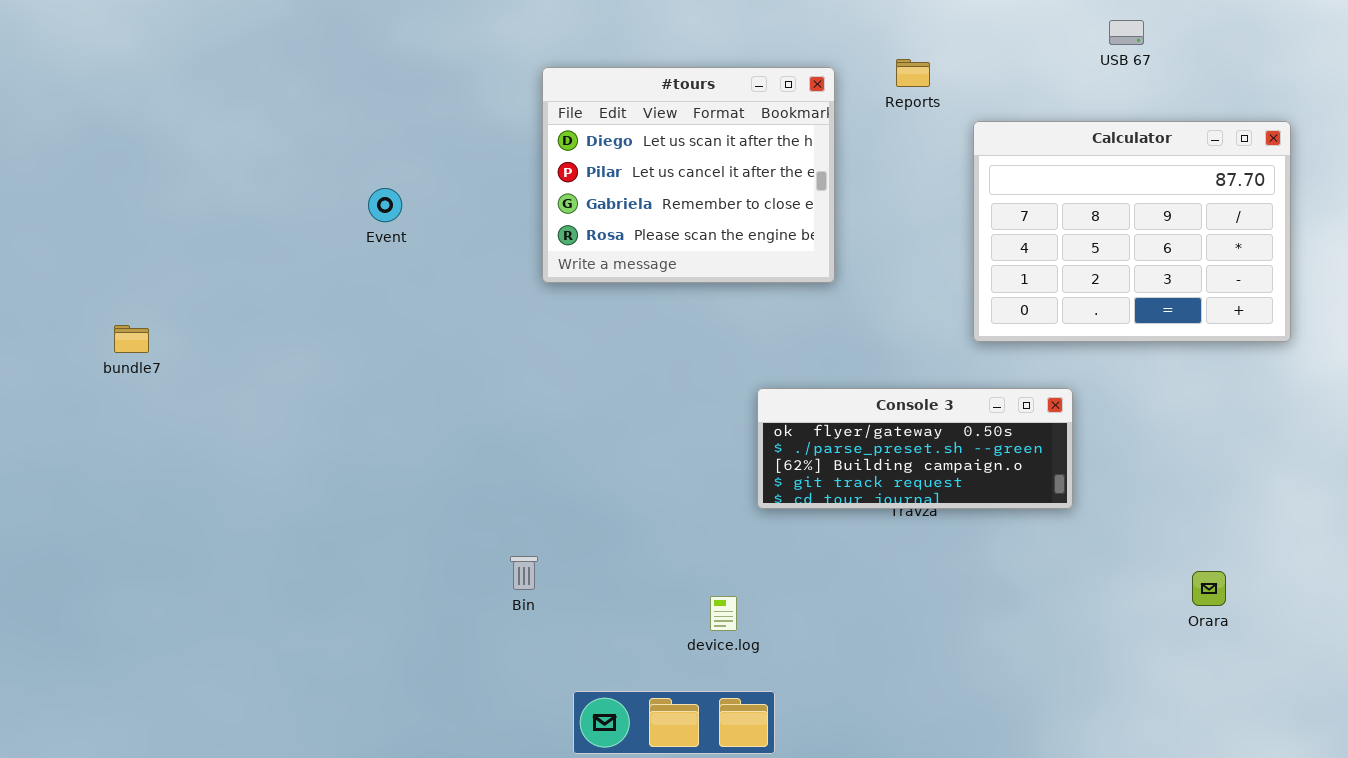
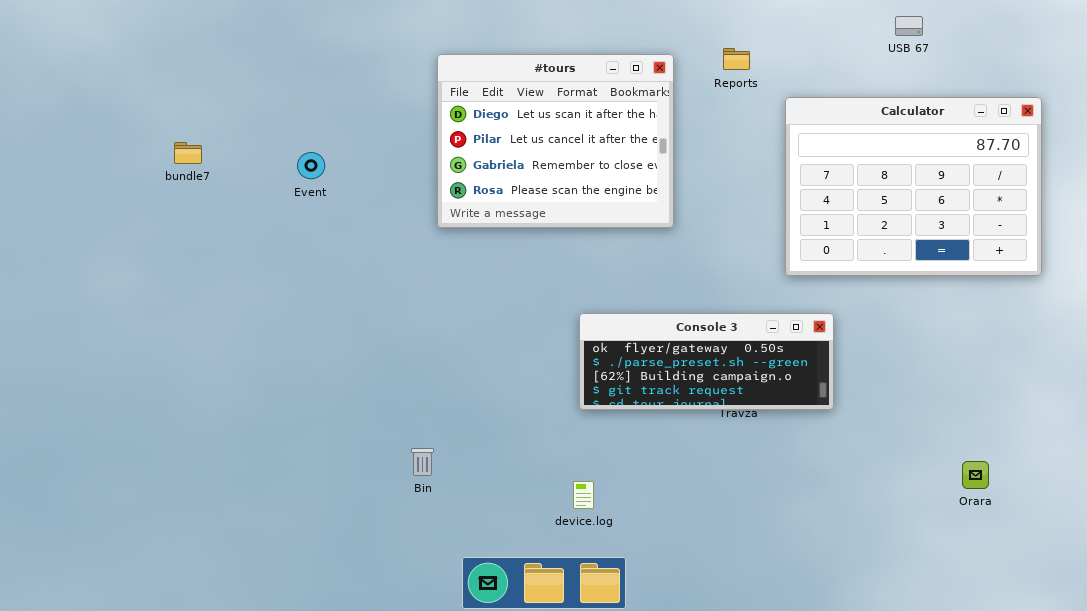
bundle7: [114,325,149,353] -> [174,142,202,164], moved
Console 3: [757,388,1073,509] -> [579,313,834,410], moved

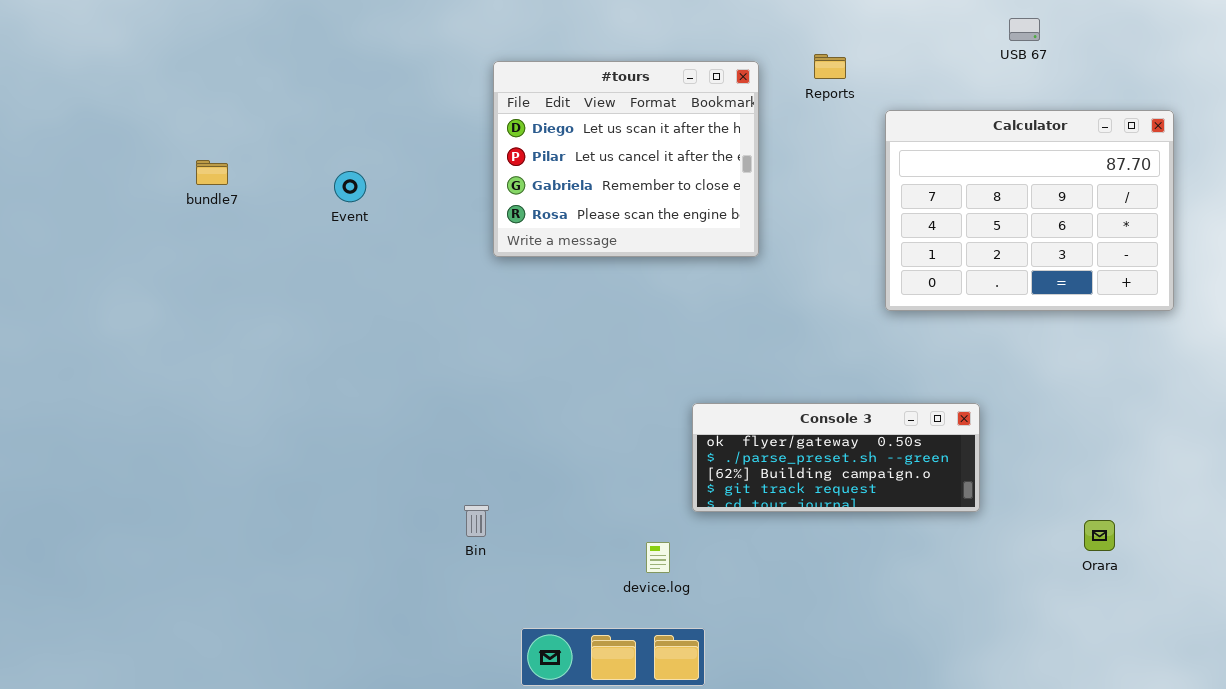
Console 3: [579,313,834,410] -> [692,403,980,512], moved

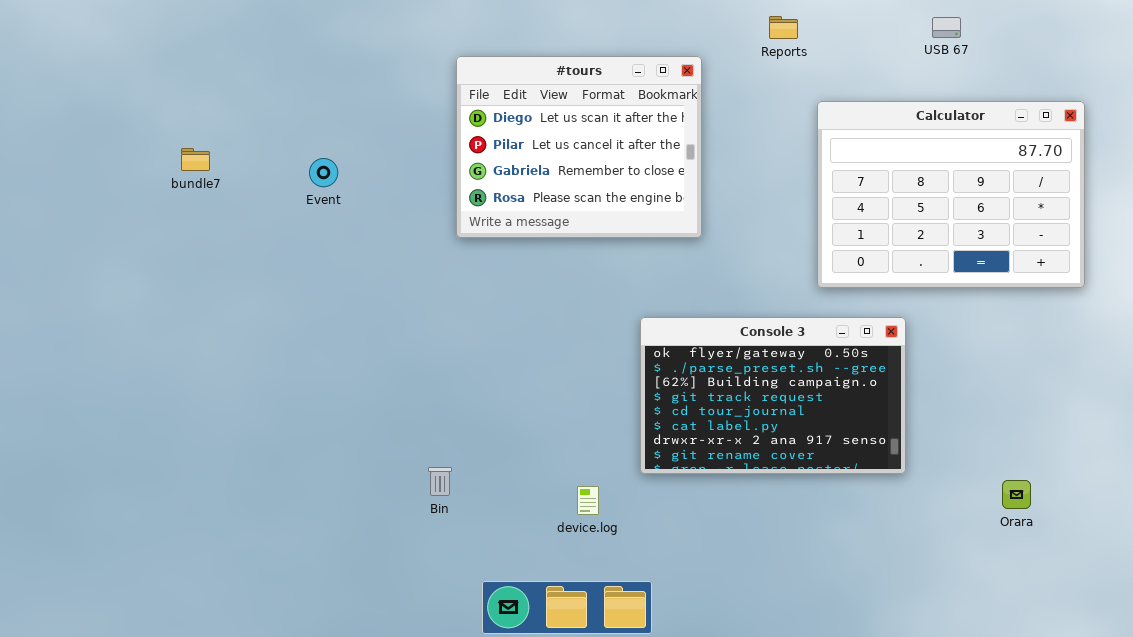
Reports: [814,54,846,79] -> [769,16,798,39], moved
Console 3: [692,403,980,512] -> [640,317,906,474], resized
device.log: [646,542,670,573] -> [577,486,599,515], moved

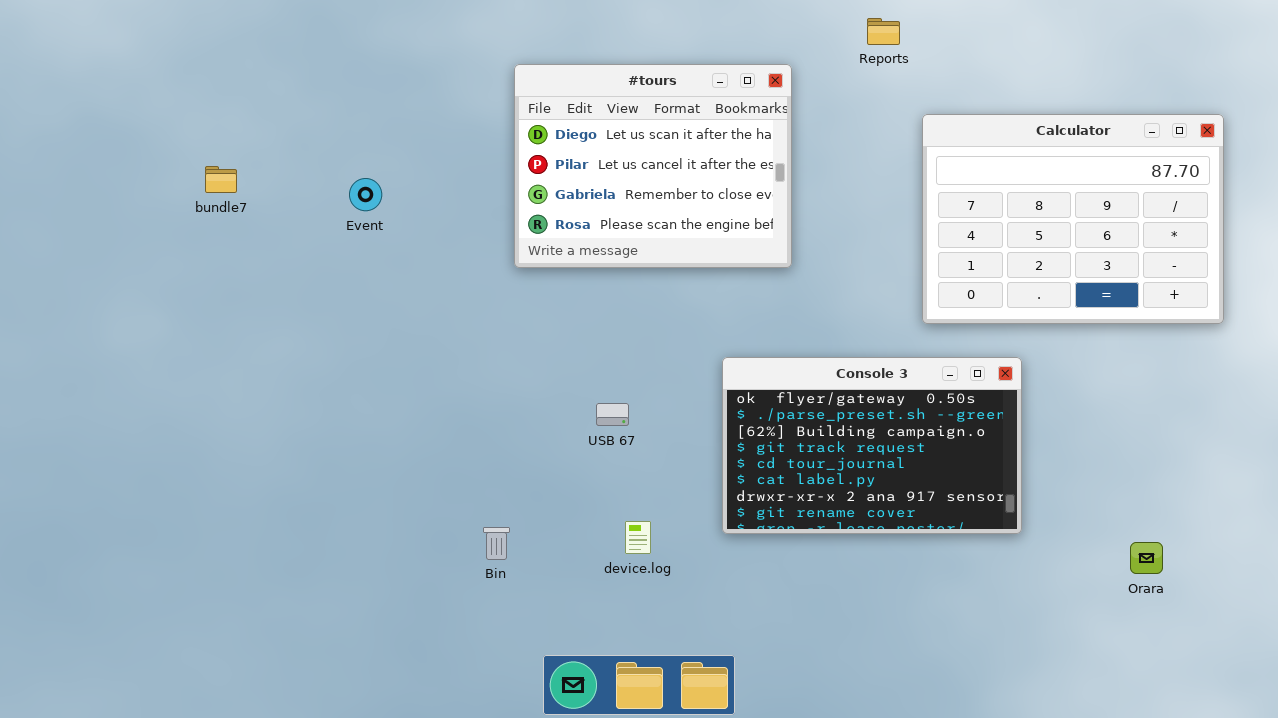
USB 67: [932,17,961,38] -> [596,403,629,426], moved
device.log: [577,486,599,515] -> [625,521,651,554], moved

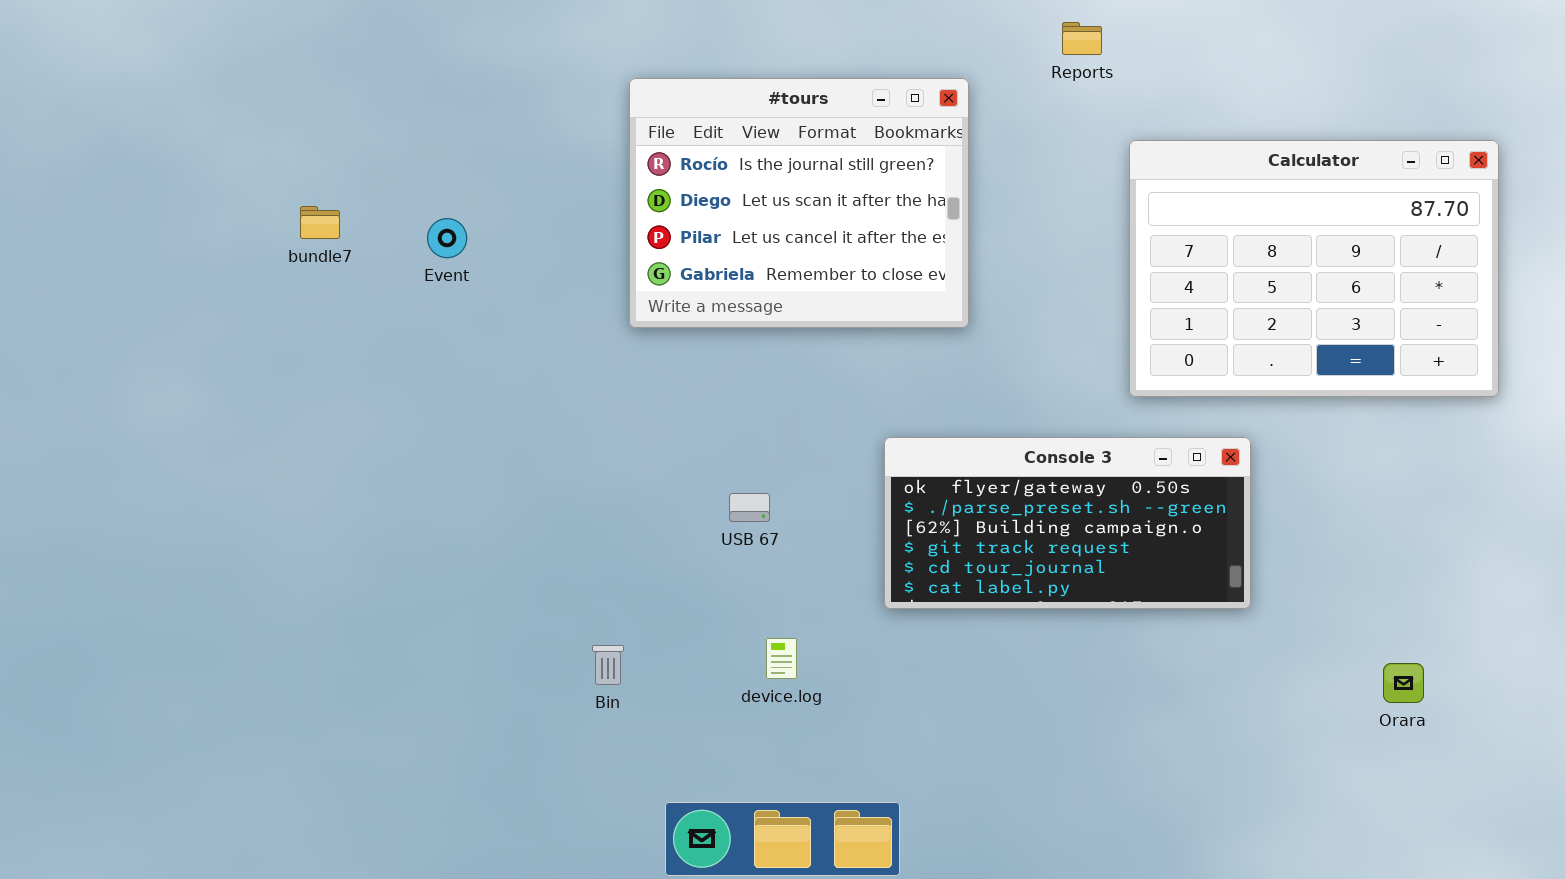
#tours: [514,64,792,268] -> [629,78,969,328], scrolled up 1 row
bundle7: [205,166,237,193] -> [300,206,340,239], moved
Console 3: [722,357,1022,534] -> [884,437,1251,609], resized

